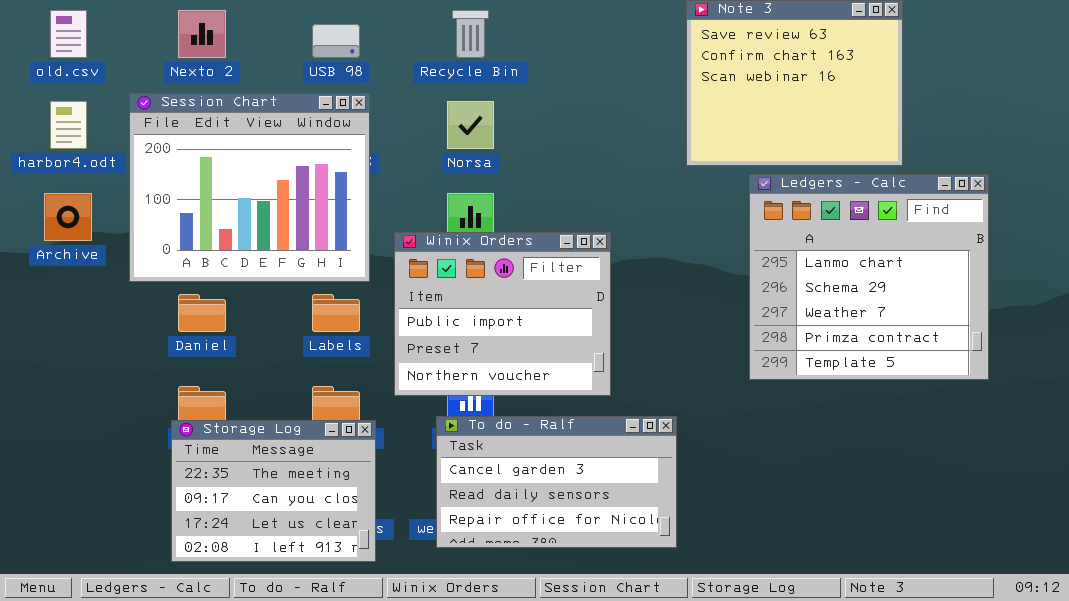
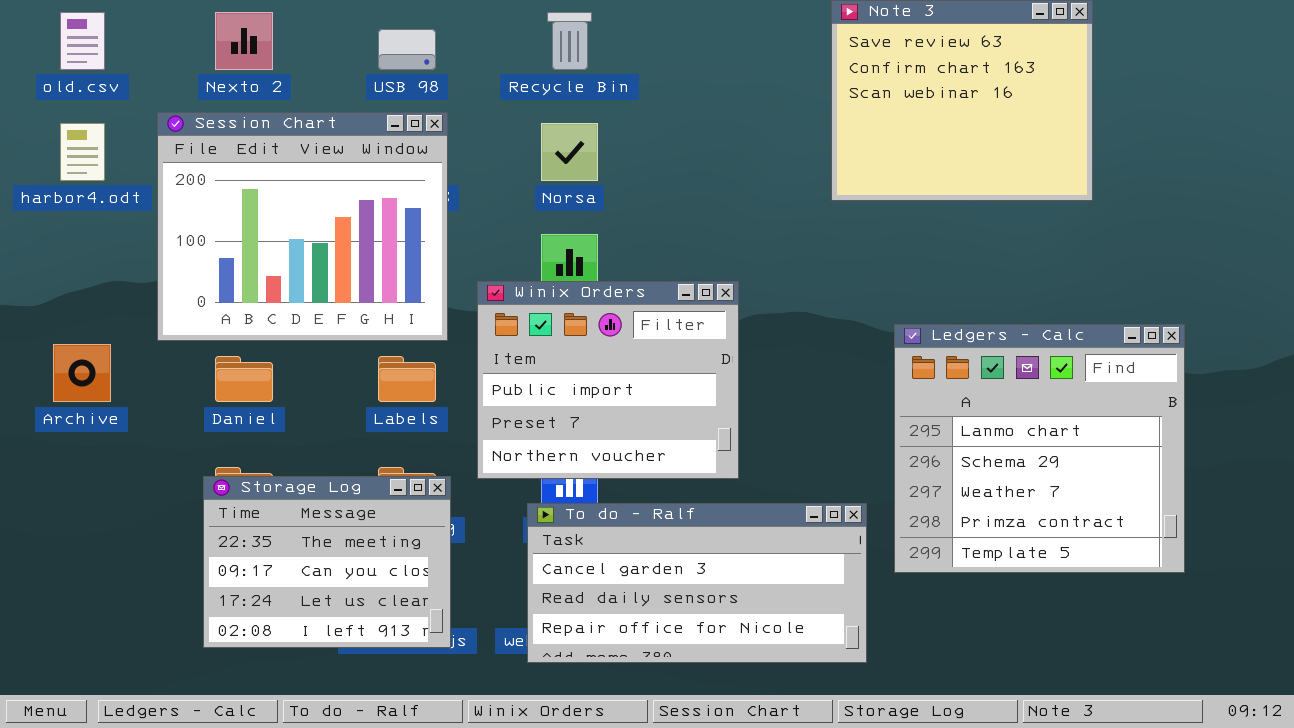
Ledgers - Calc: [749,174,989,380] -> [894,324,1185,573], moved
Archive: [44,193,92,241] -> [53,344,111,402], moved
To do - Ralf: [436,416,677,548] -> [527,503,867,663], resized
Storage Log: [171,420,376,562] -> [203,476,451,648], moved

